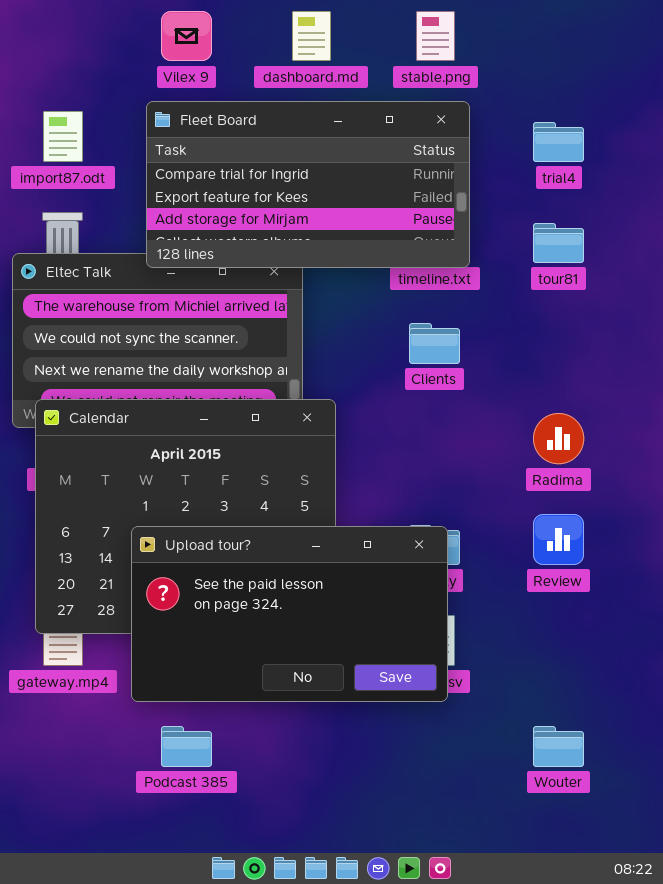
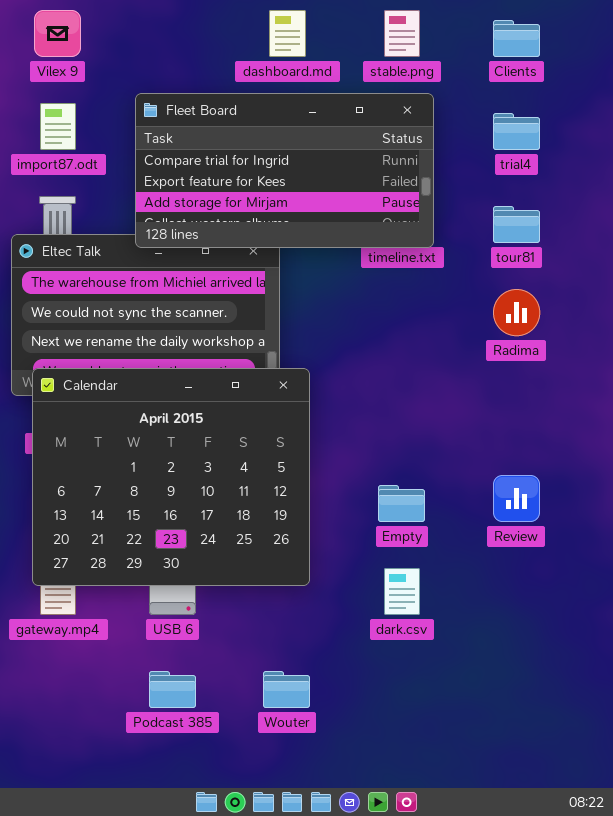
Vilex 9: [161,11,212,61] -> [34,10,81,57], moved
Clients: [409,323,460,364] -> [493,20,540,57], moved
Radima: [533,413,584,464] -> [493,289,540,336], moved
Upload tour?: [131,526,448,702] -> none, closed
Wouter: [533,726,584,767] -> [263,671,310,708], moved

